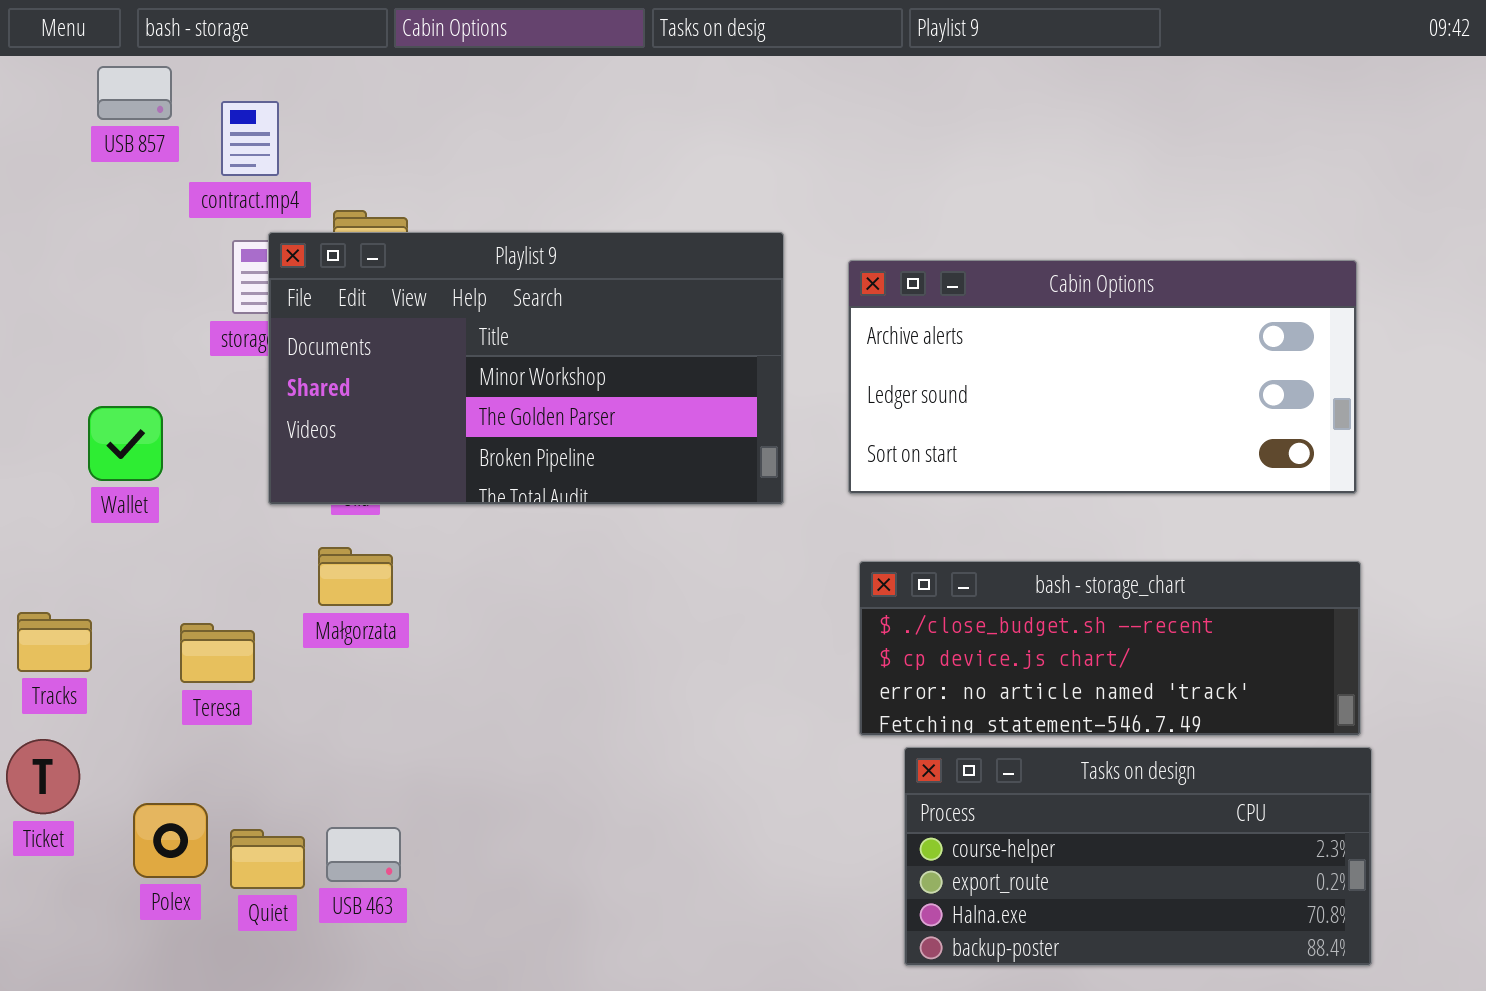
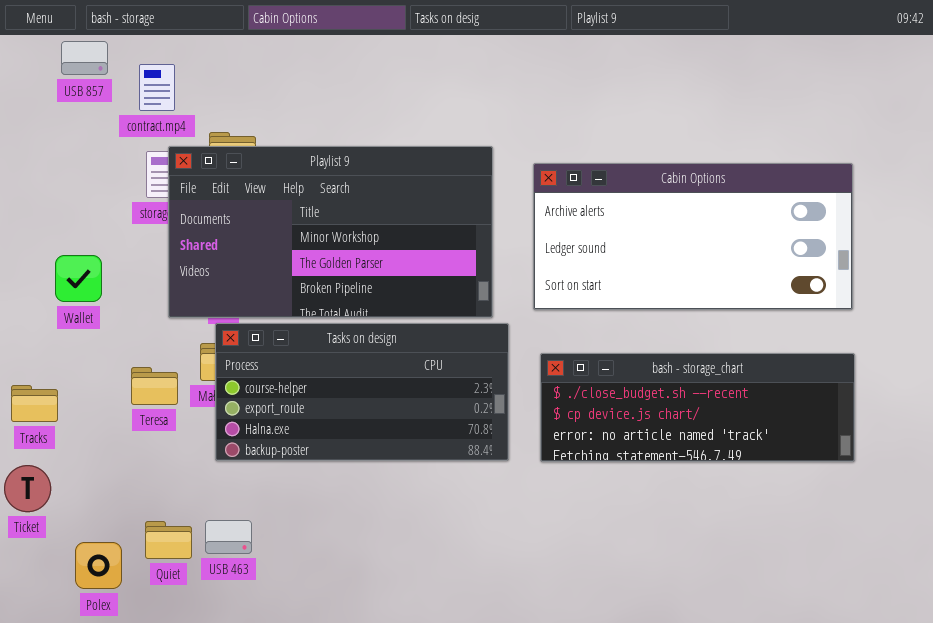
Teresa: [180,623,255,683] -> [131,367,178,405], moved
Tasks on design: [904,747,1372,966] -> [215,323,509,461], moved
Polex: [133,803,208,878] -> [75,542,122,589], moved

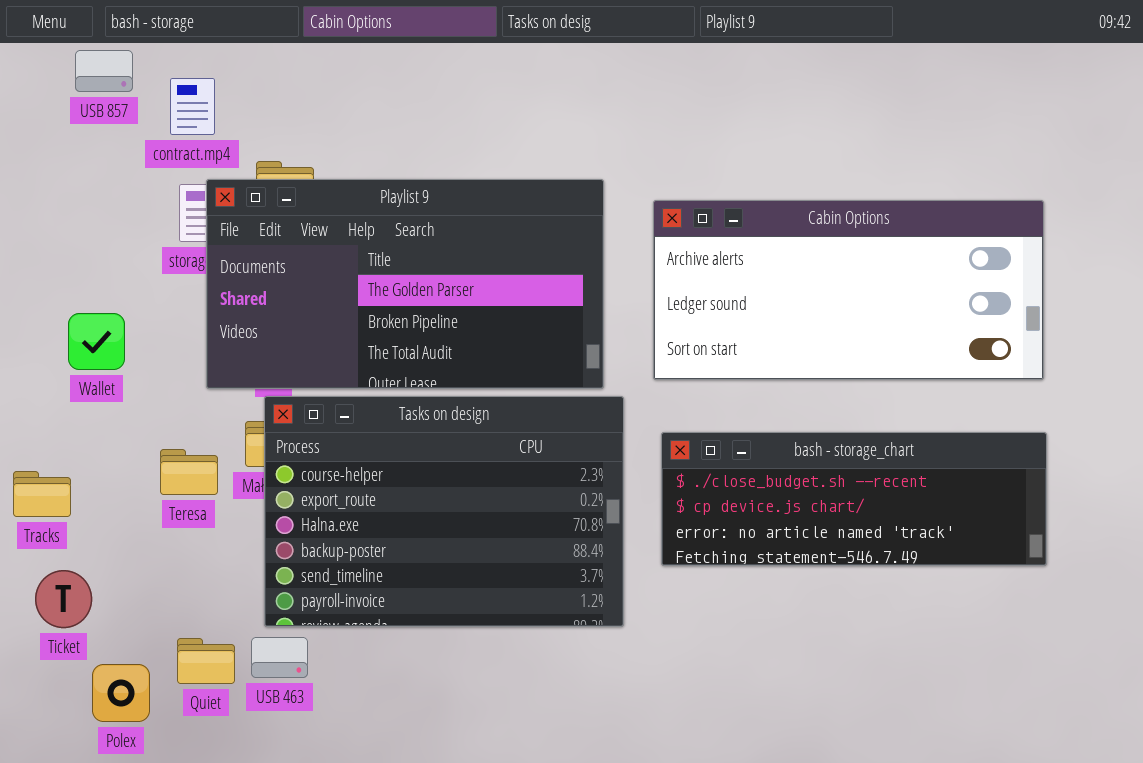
Playlist 9: [168,146,493,318] -> [206,179,604,389], scrolled down 1 row
Tasks on design: [215,323,509,461] -> [264,396,624,627], resized
Ticket: [4,465,51,512] -> [35,570,92,628], moved

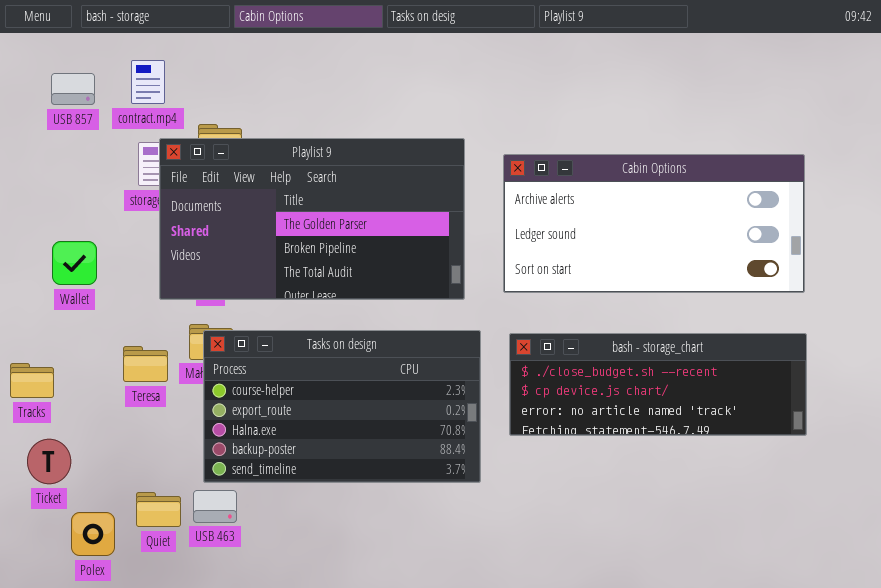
USB 857: [75,50,133,92] -> [51,73,95,105], moved
Tasks on design: [264,396,624,627] -> [203,330,481,483], resized

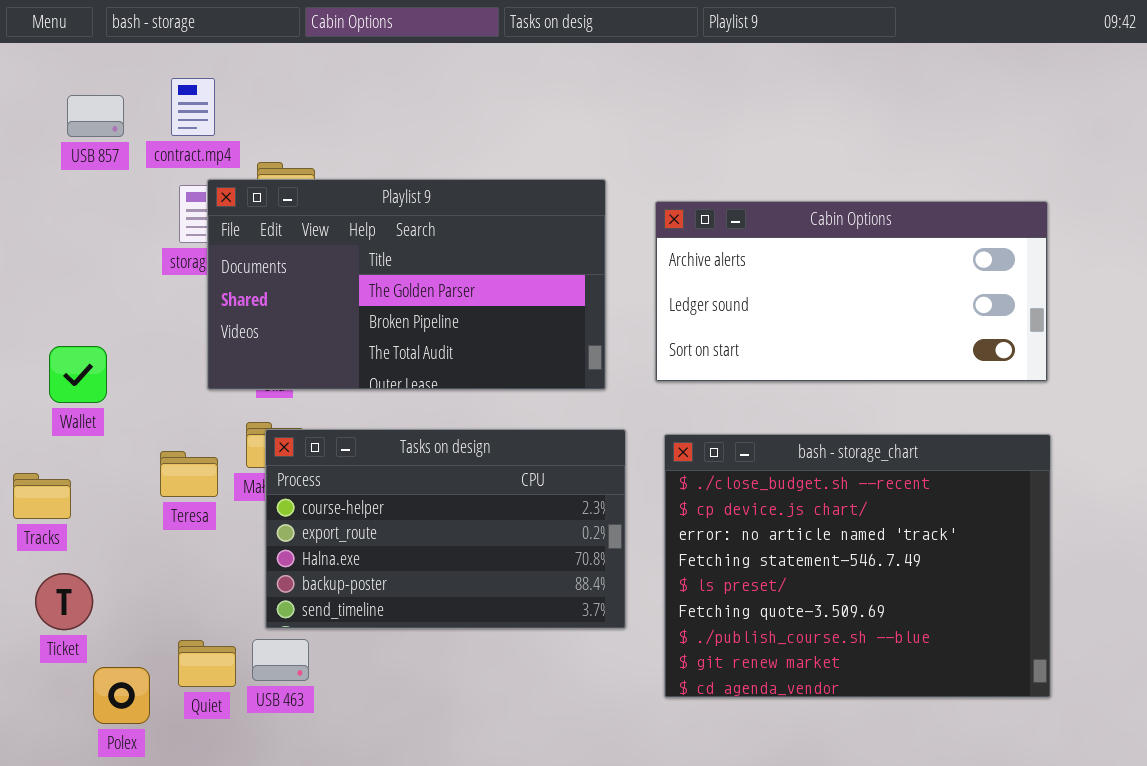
Wallet: [52,241,97,285] -> [49,346,107,403], moved
bash - storage_chart: [509,333,807,436] -> [664,434,1051,698], resized

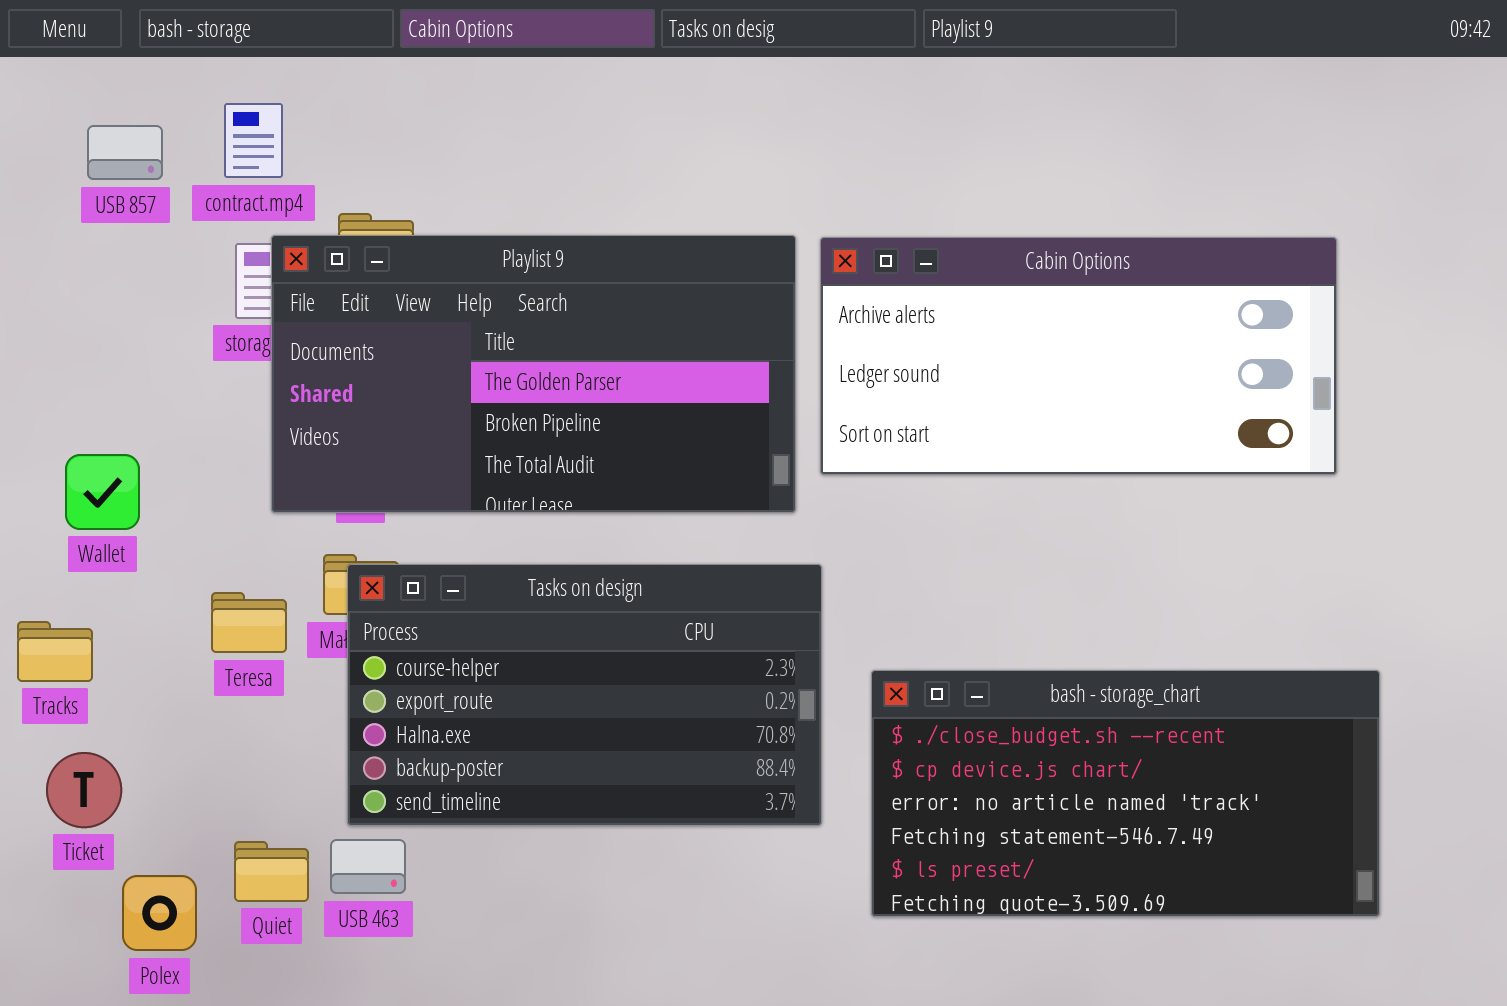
Cabin Options: [655,201,1048,382] -> [820,237,1337,475], moved
bash - storage_chart: [664,434,1051,698] -> [871,670,1380,917], resized

